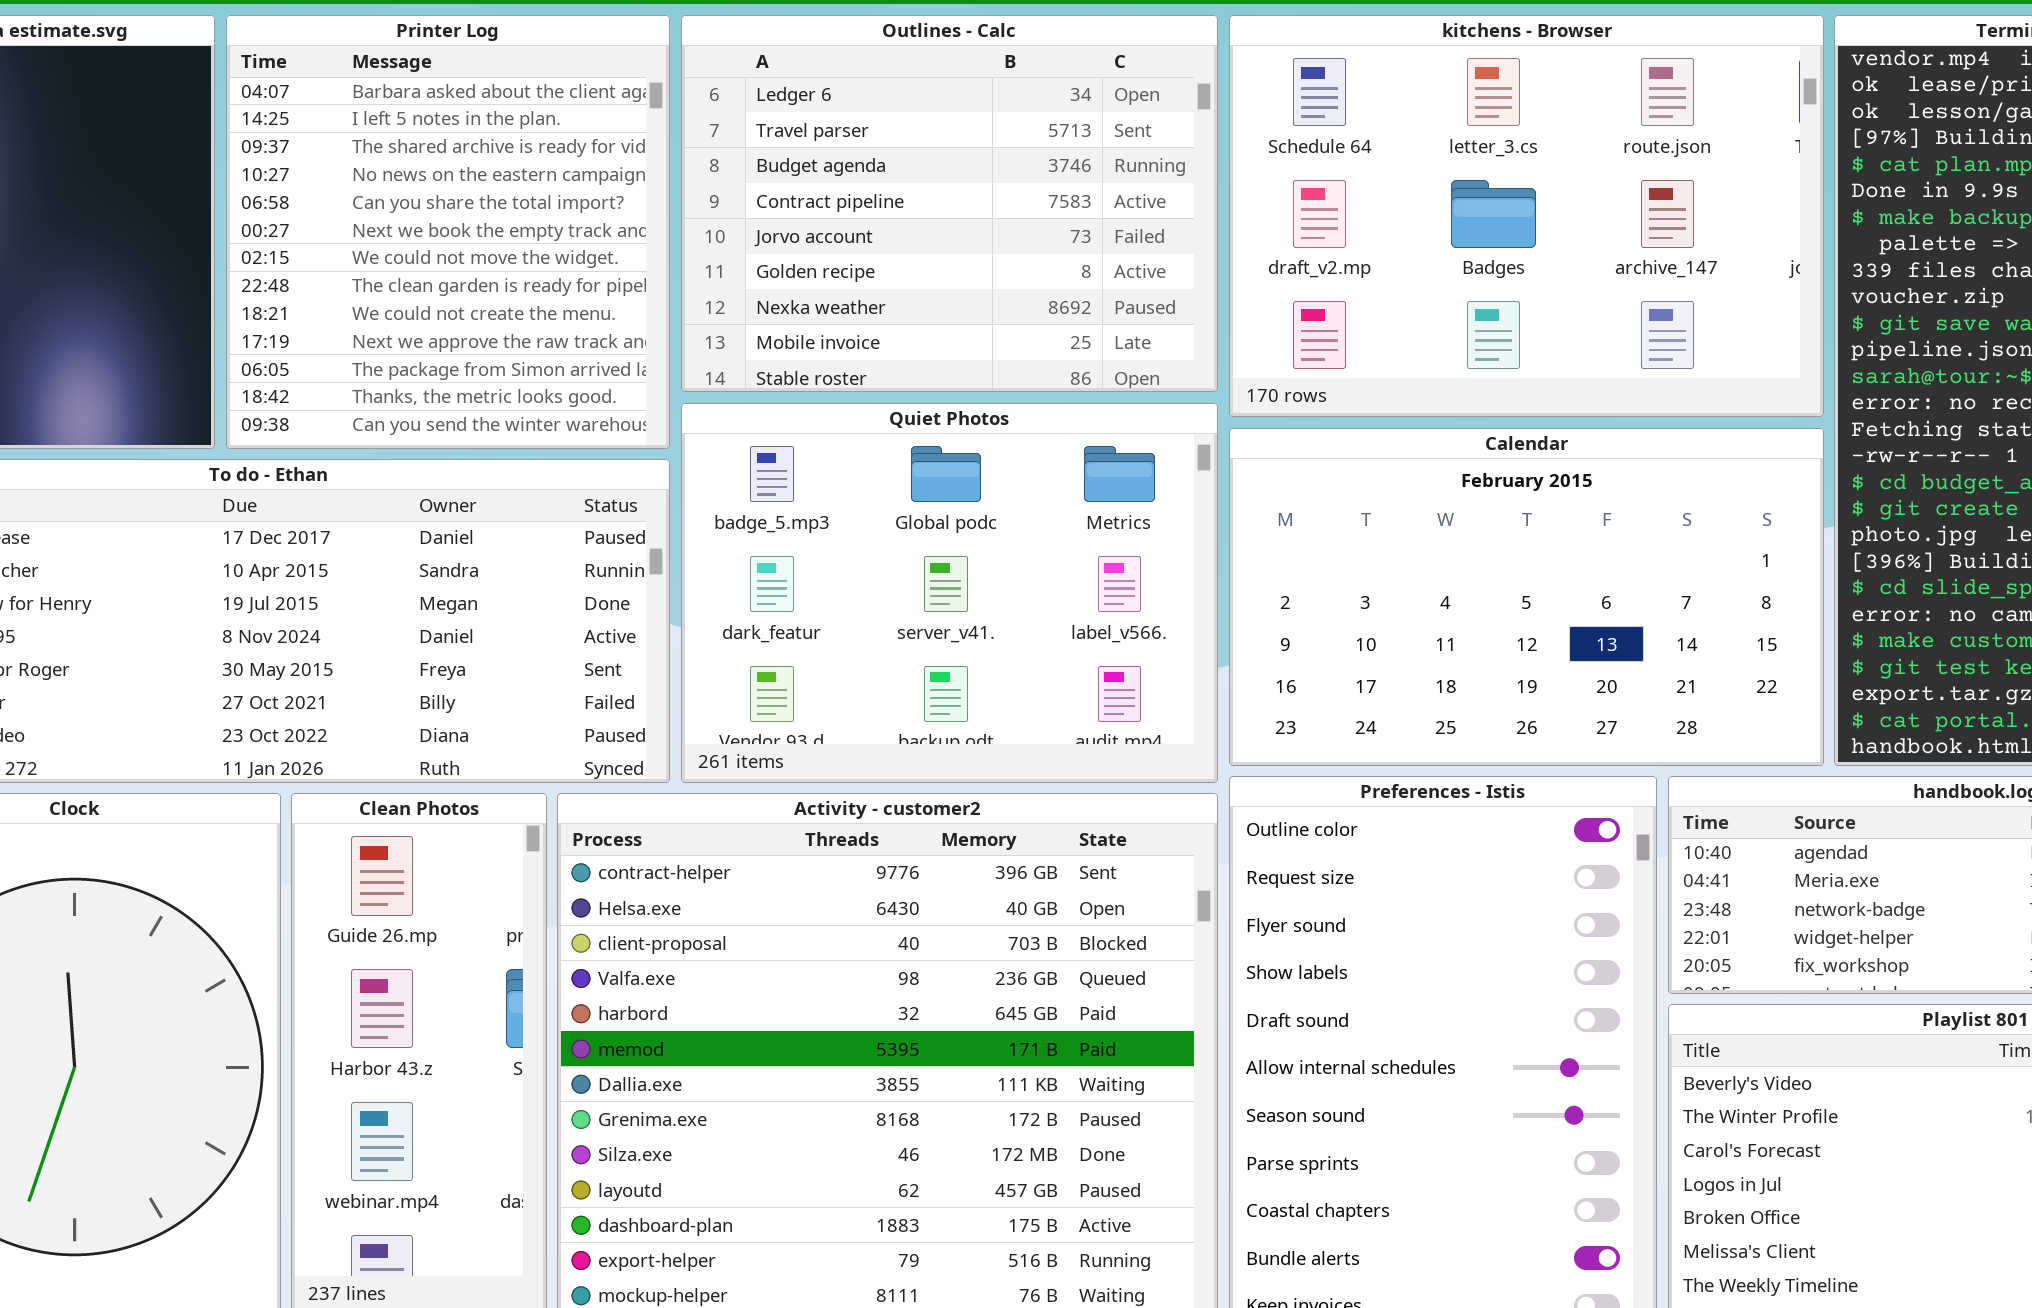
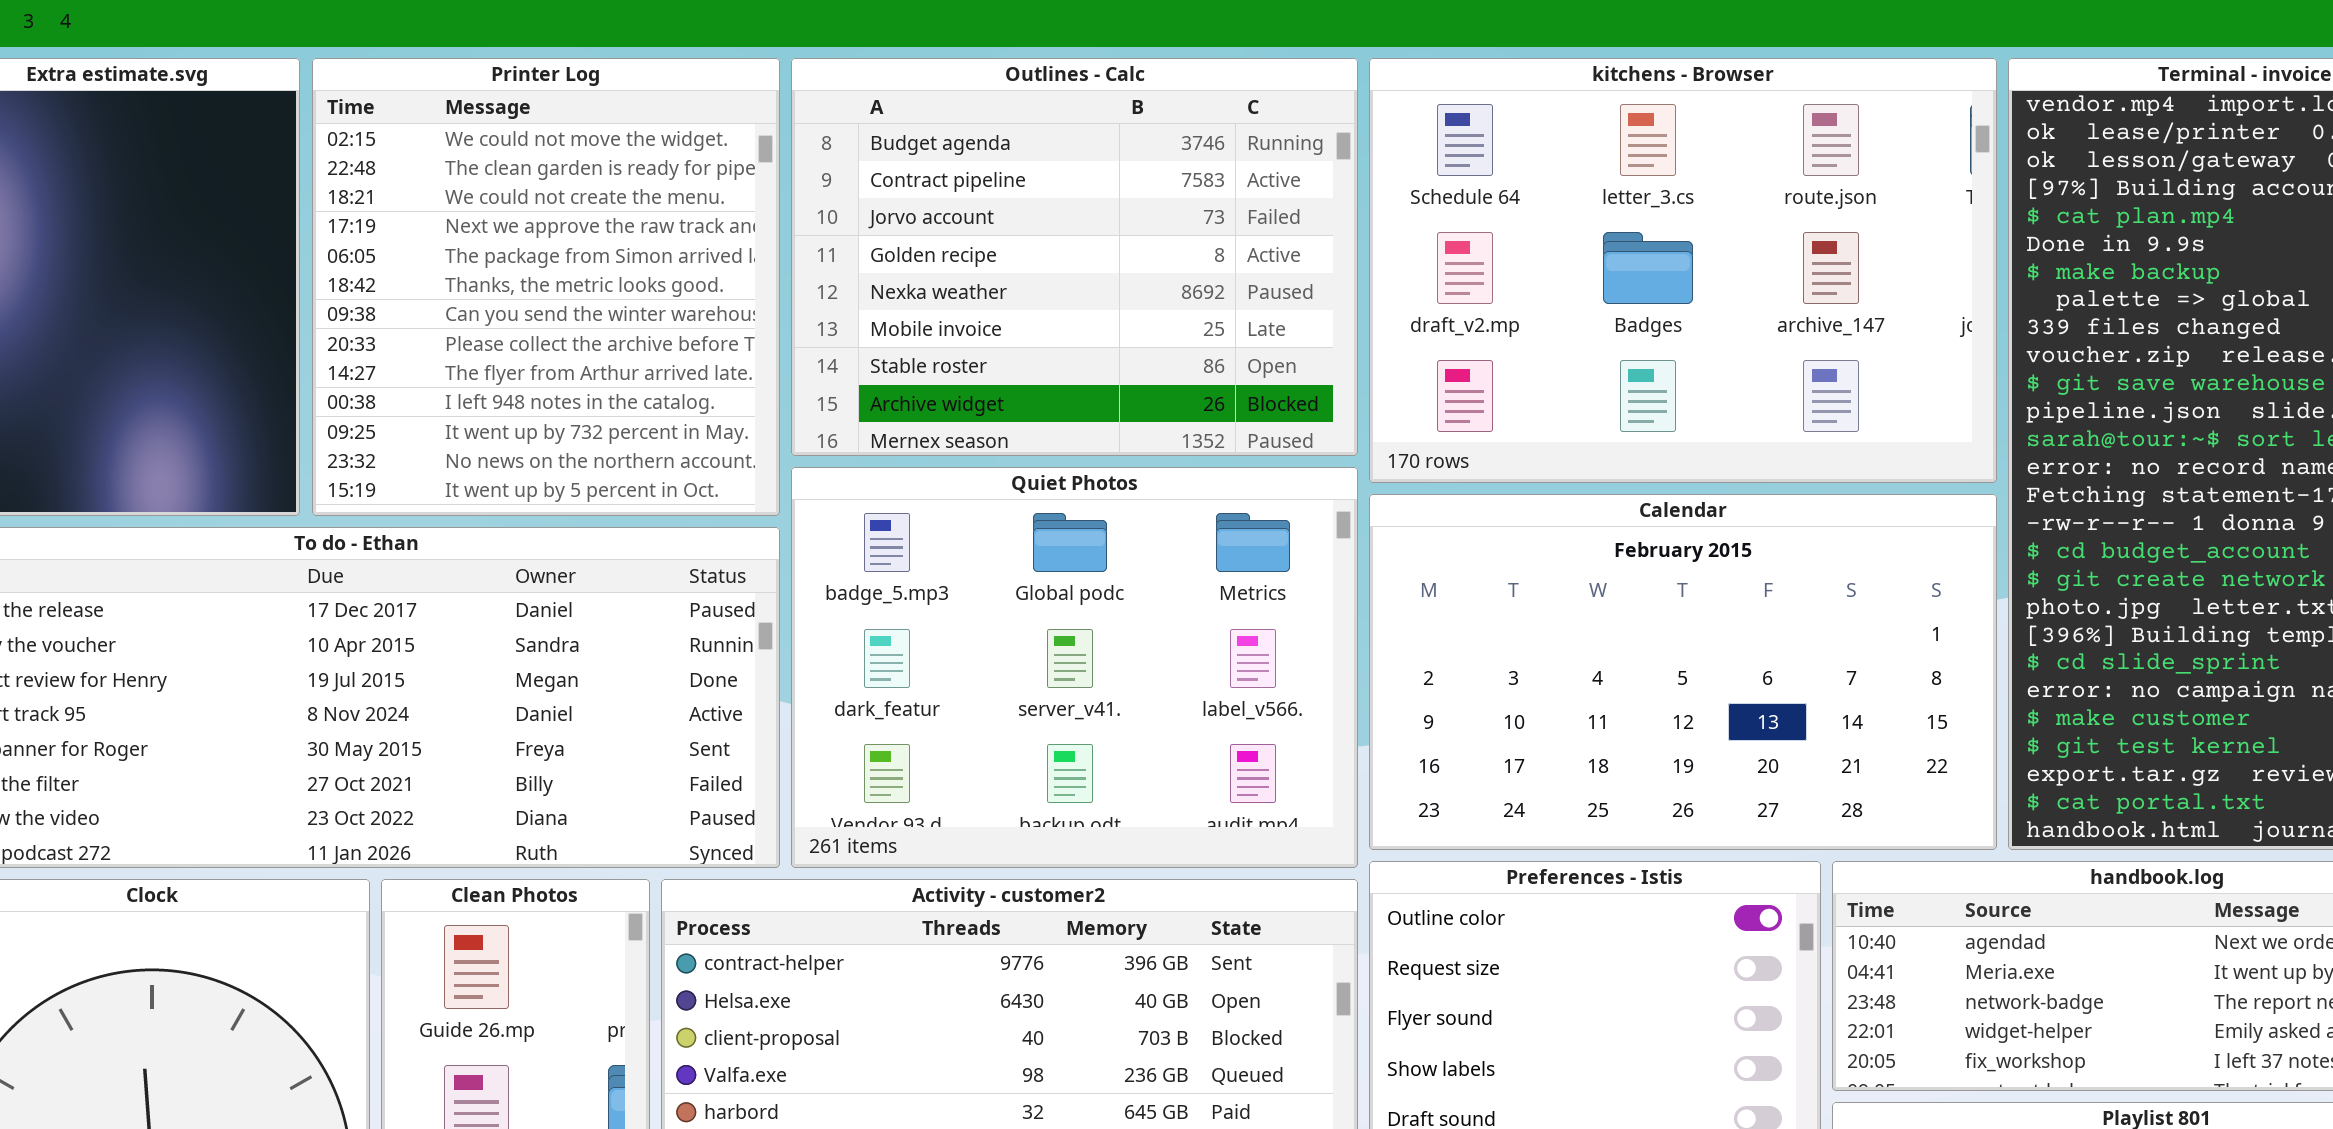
Printer Log: [226,15,670,449] -> [312,58,780,516], scrolled down 6 rows
Outlines - Calc: [681,15,1218,392] -> [791,58,1358,456], scrolled down 2 rows

